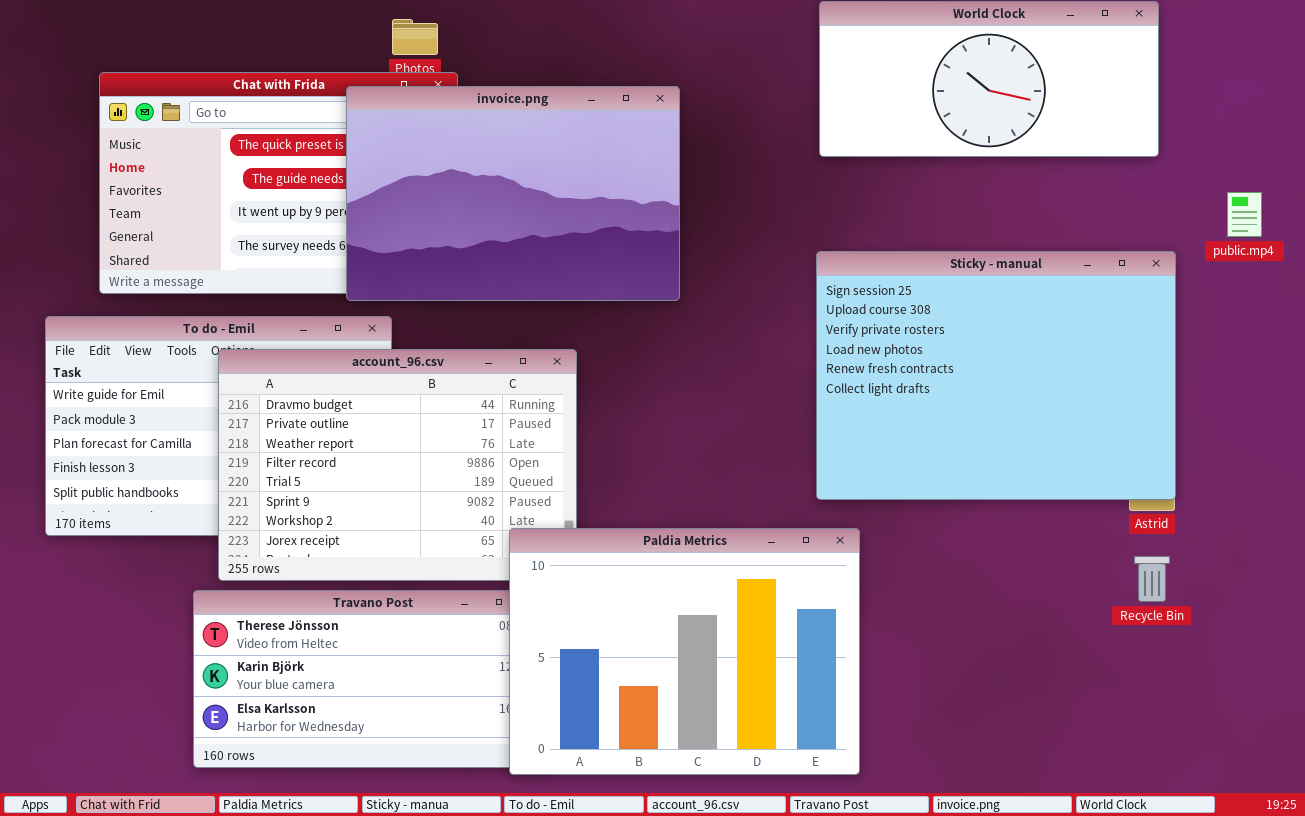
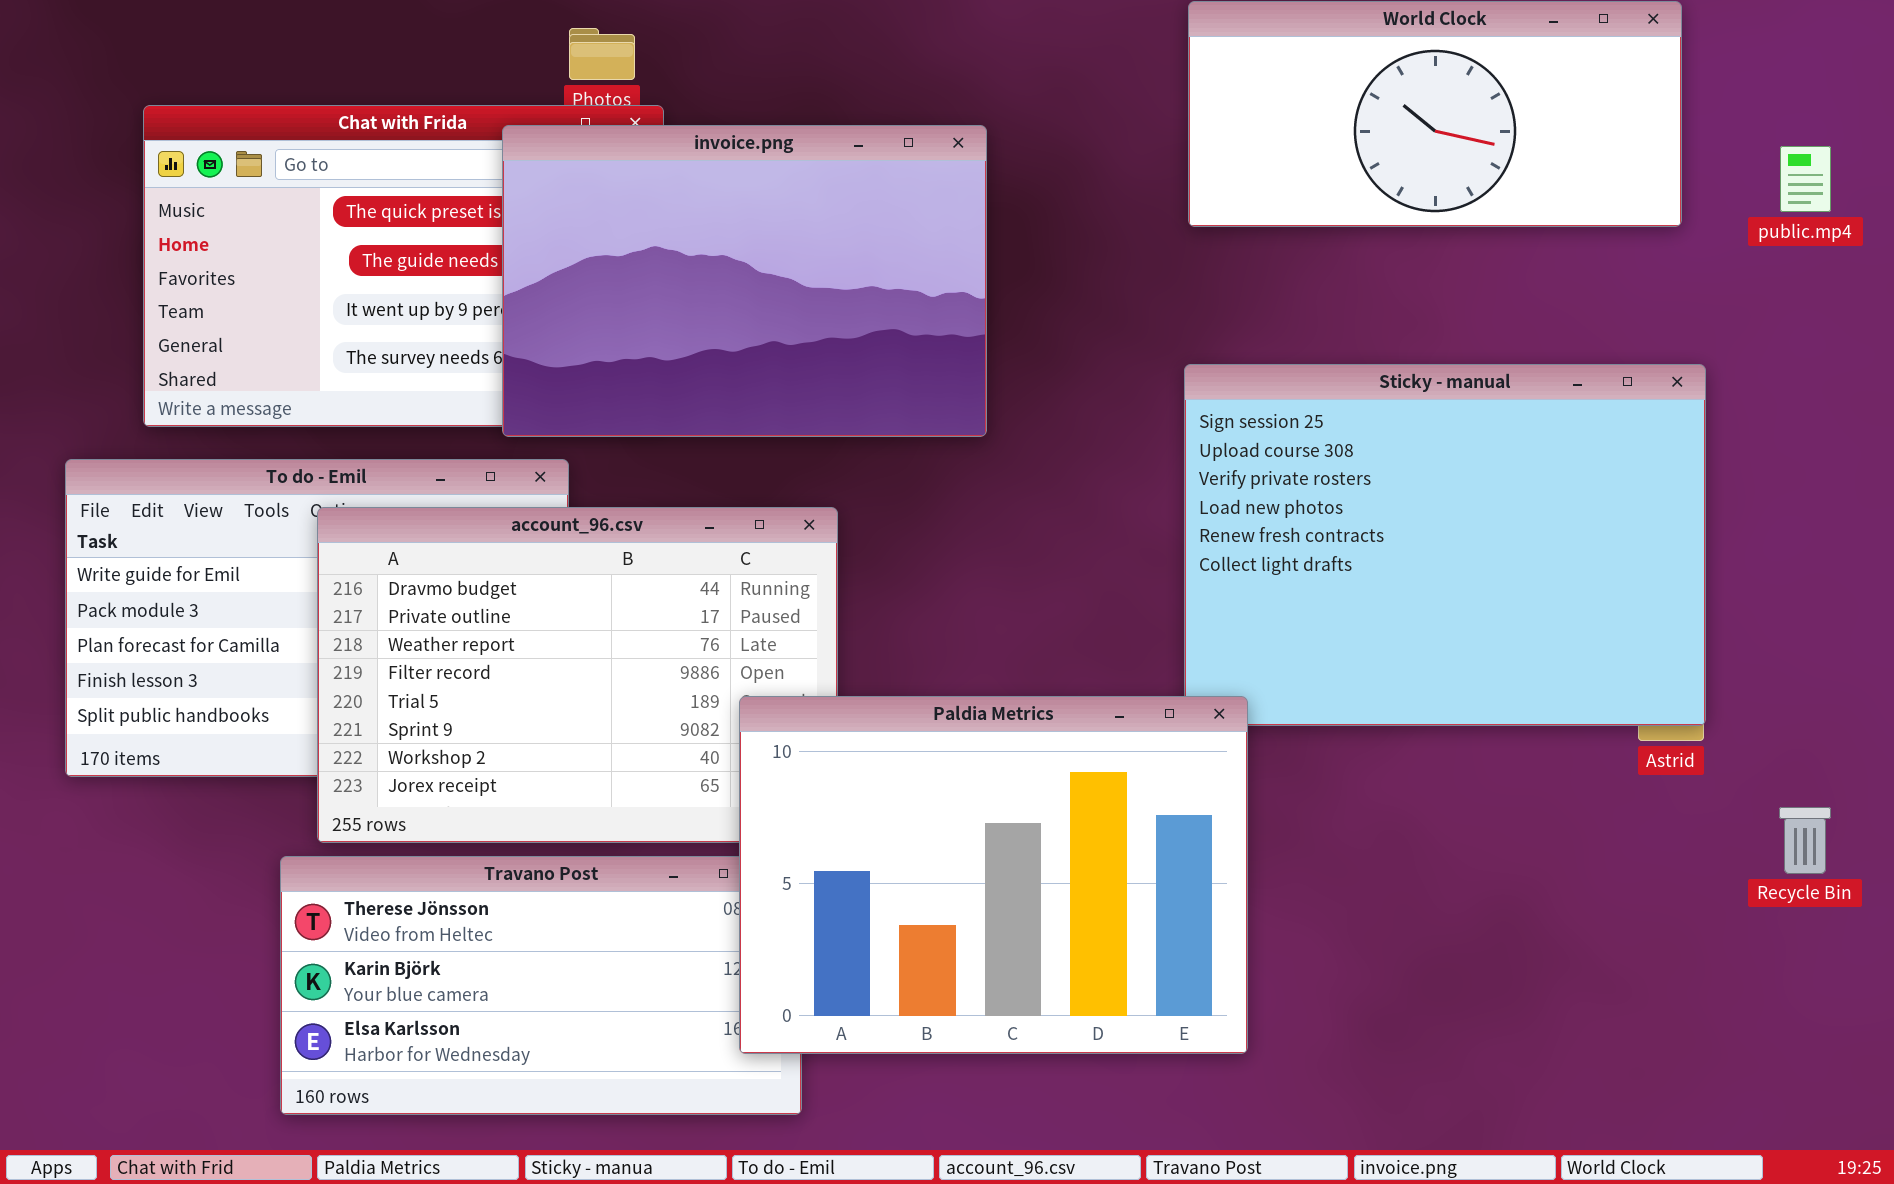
public.mp4: [1227,192,1262,237] -> [1780,146,1831,212], moved
Paldia Metrics: [509,528,860,775] -> [739,696,1248,1054], moved
Recycle Bin: [1134,556,1170,602] -> [1779,807,1831,874], moved

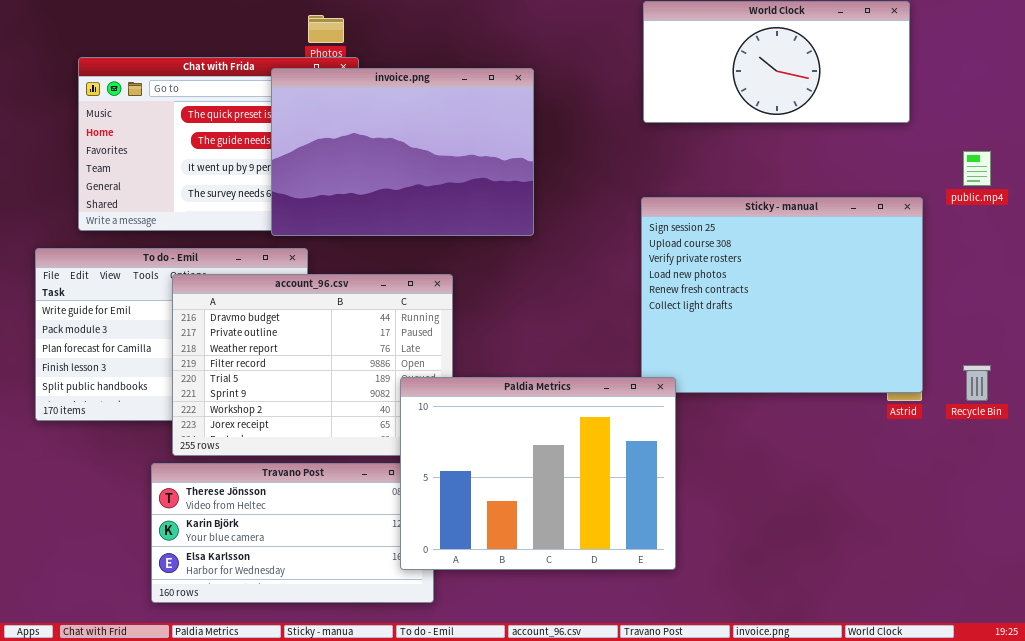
public.mp4: [1780,146,1831,212] -> [963,151,991,186], moved
Recycle Bin: [1779,807,1831,874] -> [963,365,991,401], moved

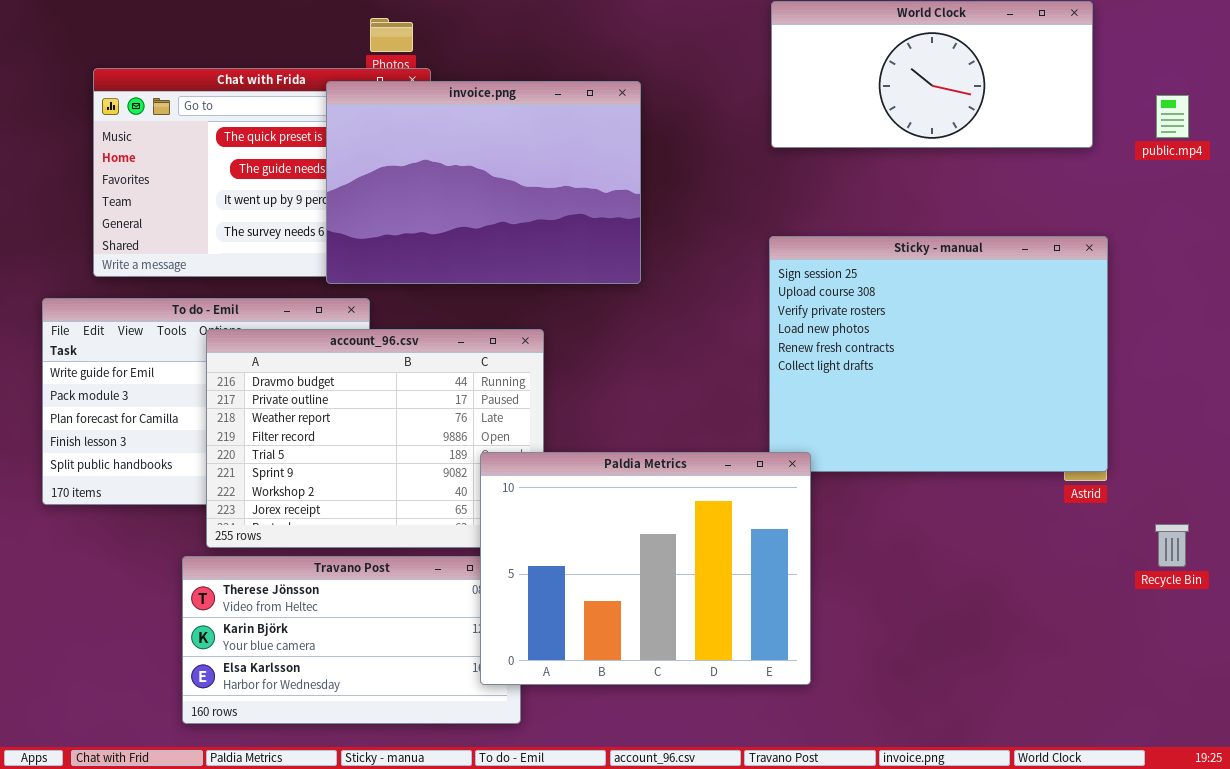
public.mp4: [963,151,991,186] -> [1156,95,1189,138], moved
Recycle Bin: [963,365,991,401] -> [1155,524,1189,567], moved

